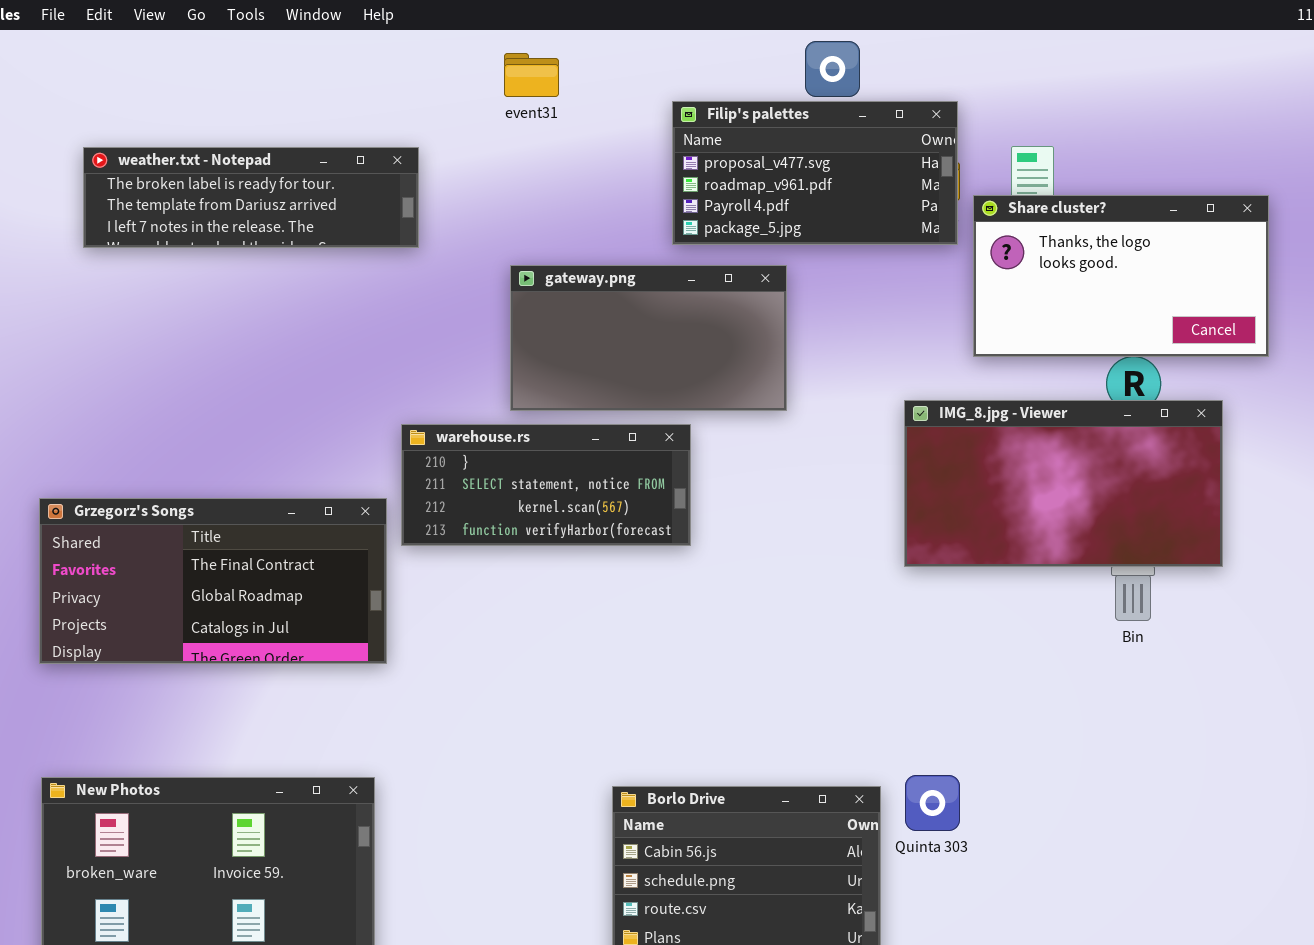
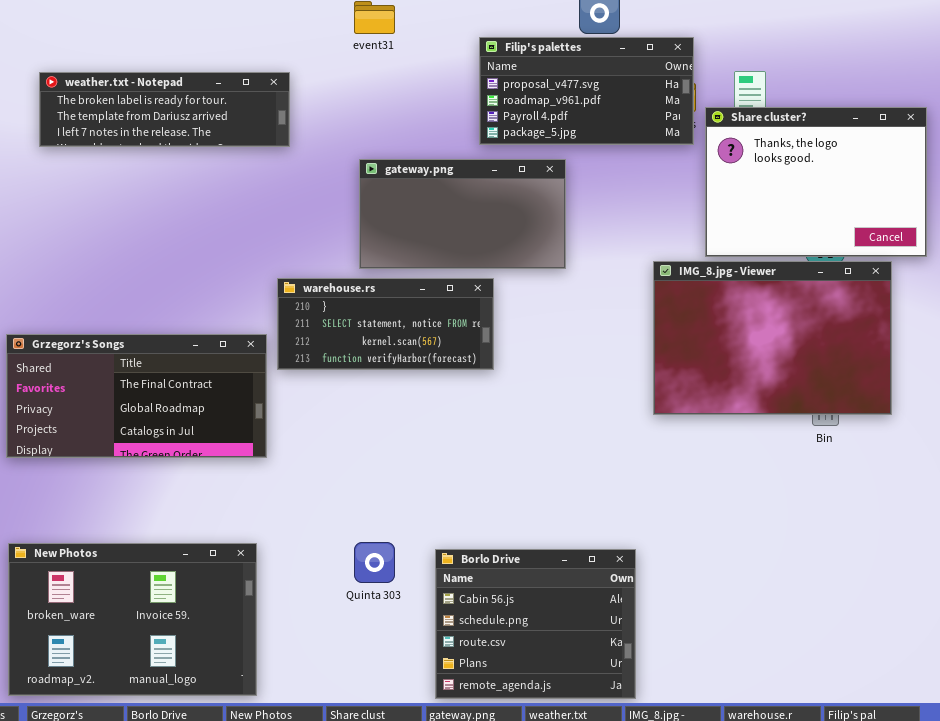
Share cluster?: [973,195,1269,357] -> [705,107,927,257], resized
IMG_8.jpg - Viewer: [904,400,1223,567] -> [653,261,892,415], resized
Quinta 303: [905,775,960,831] -> [354,542,395,583], moved

